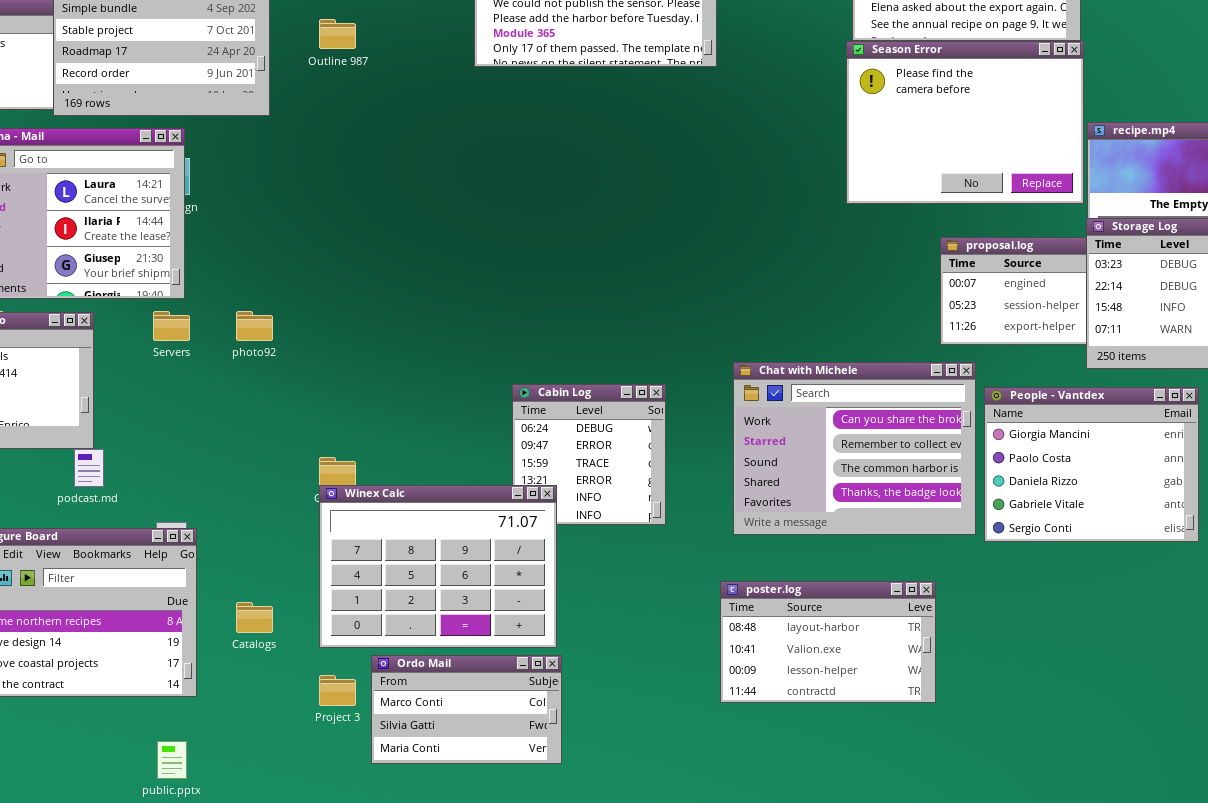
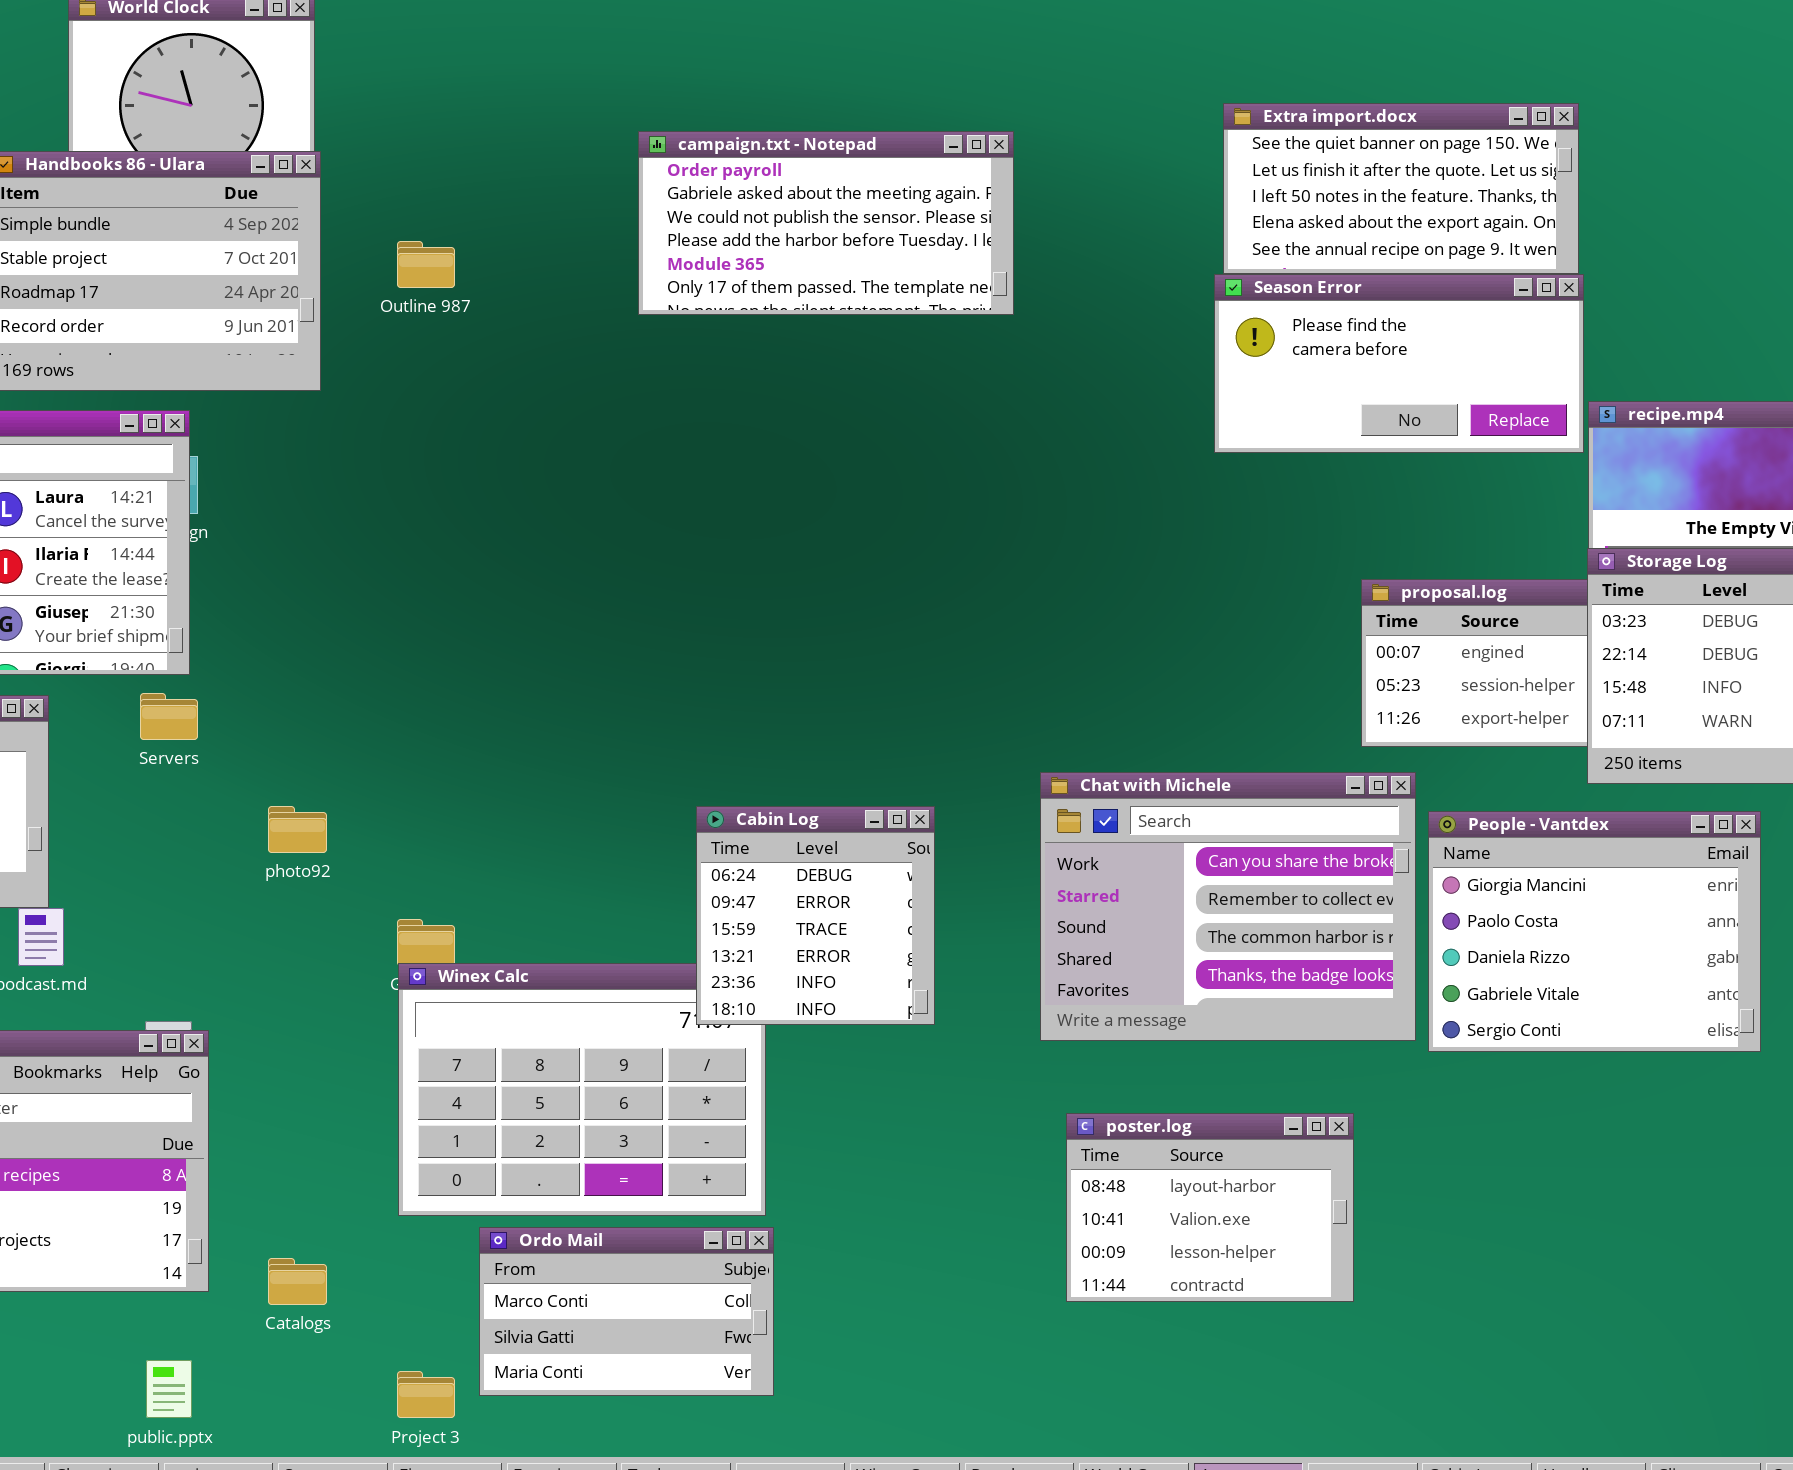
Season Error: [846,41,1084,204] -> [1214,274,1584,453], resized
photo92: [236,311,273,341] -> [268,806,327,853], moved
Cabin Log: [512,384,666,525] -> [696,806,935,1025], raised
poster.log: [720,581,936,703] -> [1066,1113,1354,1302], resized
Catalogs: [236,602,273,633] -> [268,1258,327,1305], moved
Project 3: [319,675,356,706] -> [397,1371,455,1418], moved

